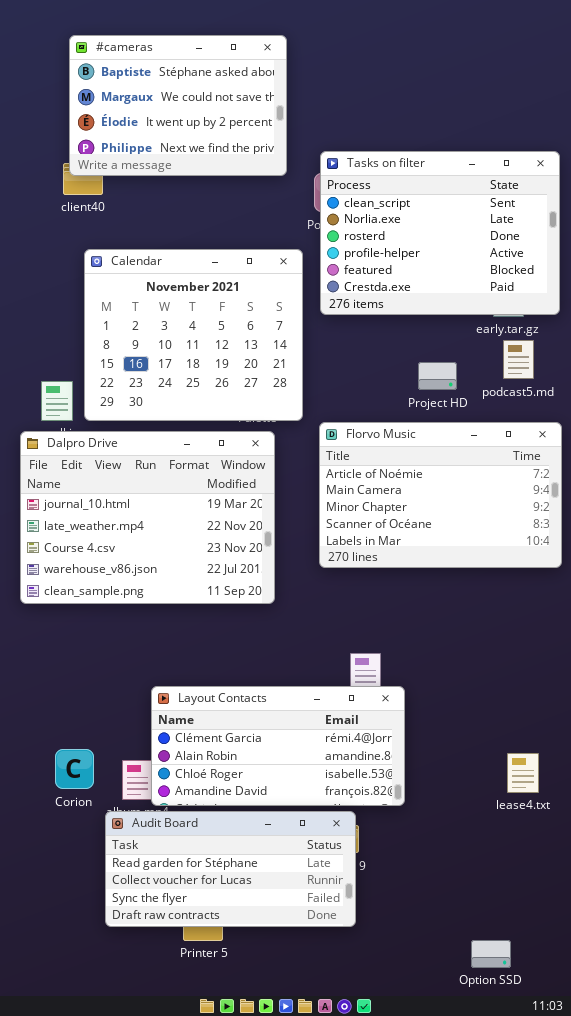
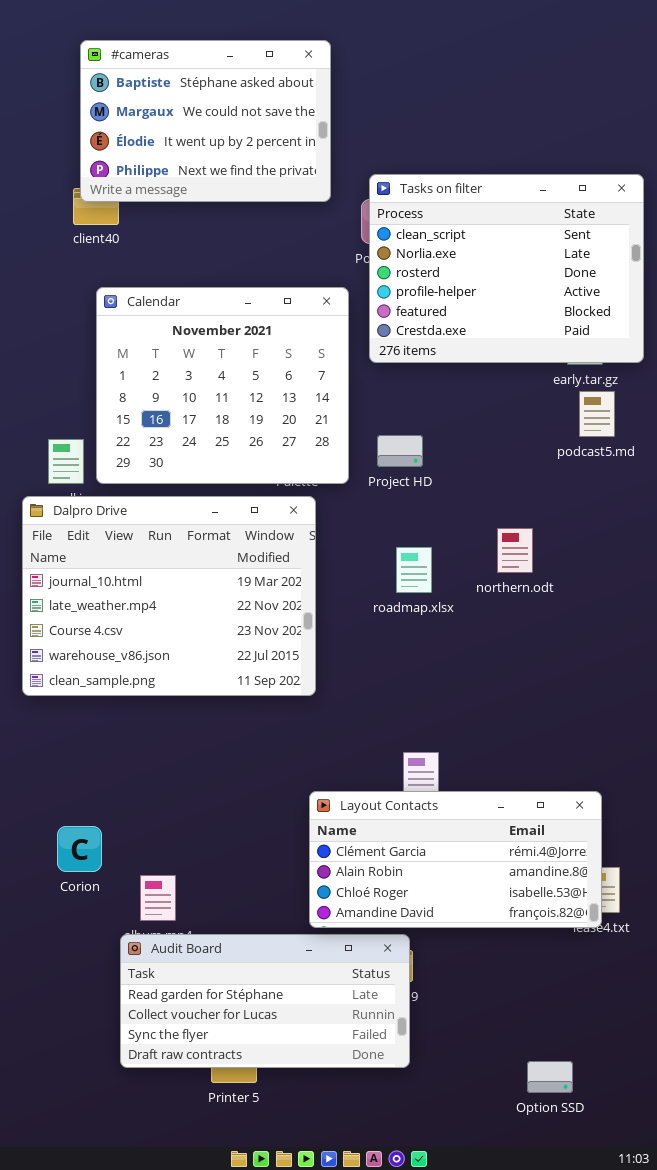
Project HD: [418,362,457,390] -> [377,435,423,467], moved
Florvo Music: [319,422,562,568] -> none, closed
Layout Contacts: [151,686,405,806] -> [309,791,602,928], moved
Corion: [55,749,94,789] -> [57,826,102,872], moved
Option SSD: [471,940,511,968] -> [527,1061,573,1093], moved

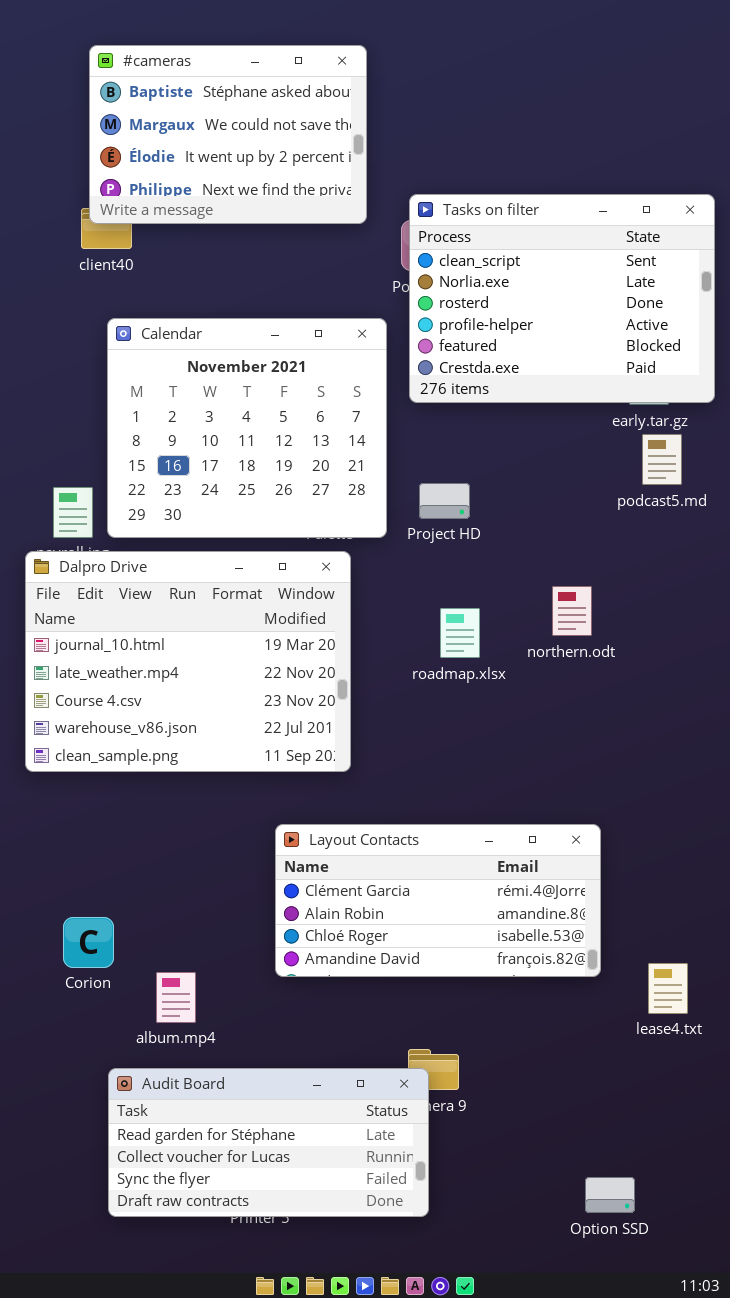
Layout Contacts: [309,791,602,928] -> [275,824,601,977], moved
Audit Board: [120,934,410,1068] -> [108,1068,429,1217], moved

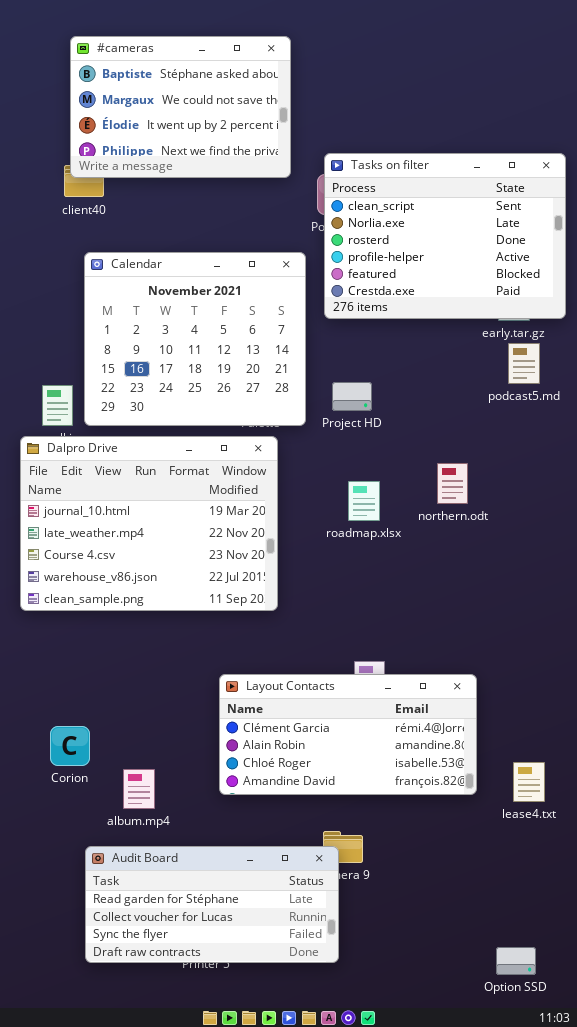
Layout Contacts: [275,824,601,977] -> [219,674,477,795], moved
Option SSD: [585,1177,635,1213] -> [496,947,536,975], moved

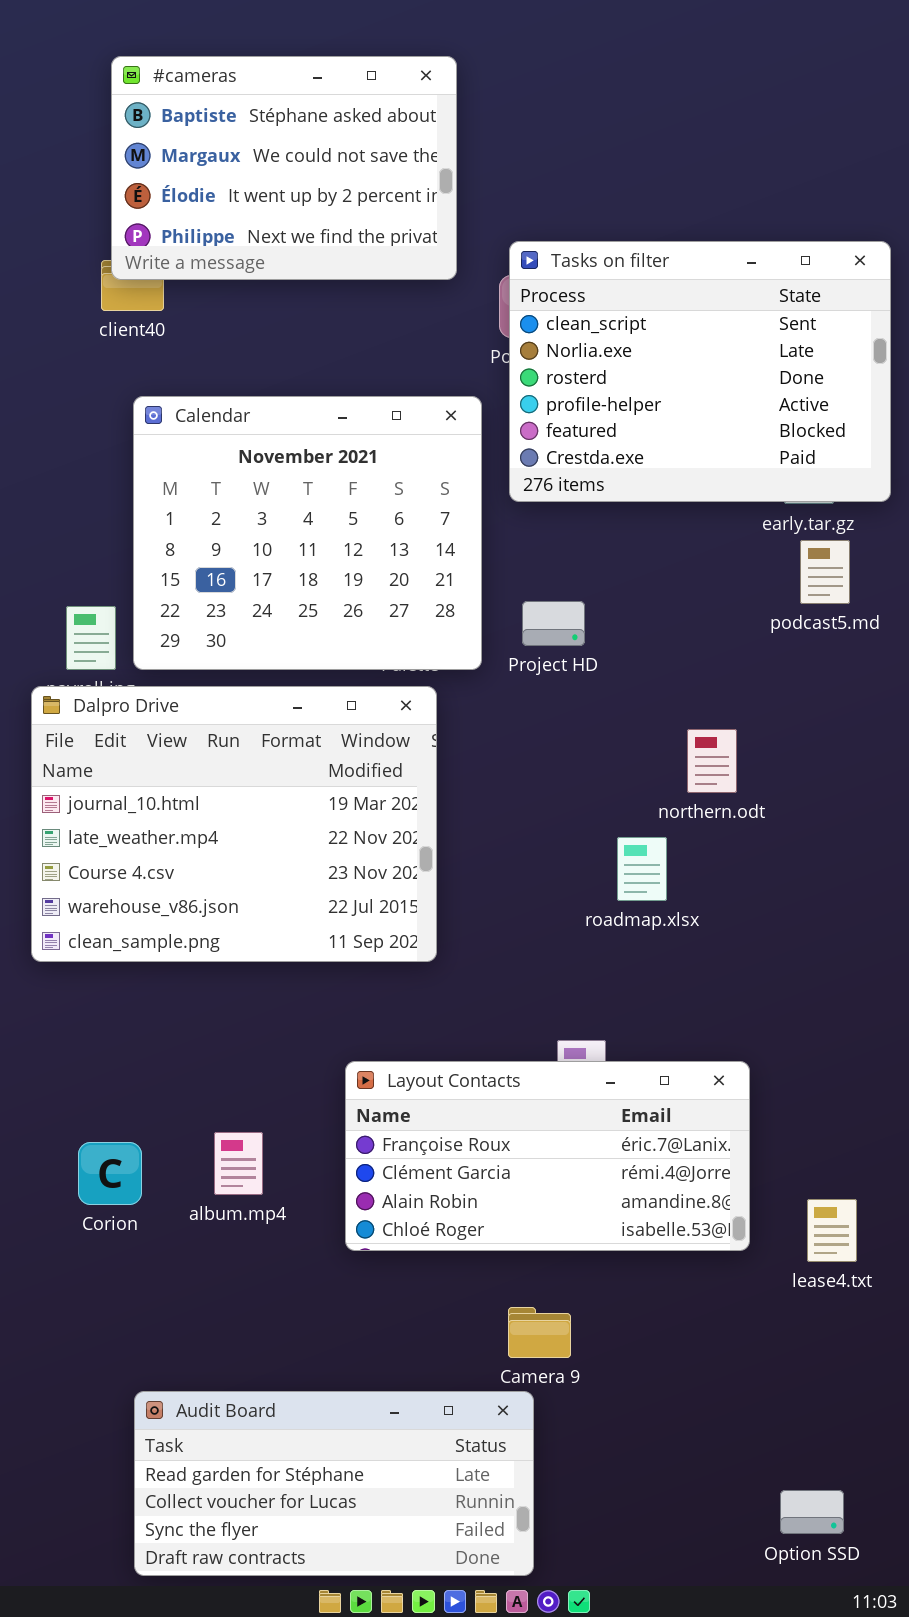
roadmap.xlsx: [348,481,380,521] -> [617,837,667,901], moved
Layout Contacts: [219,674,477,795] -> [345,1061,750,1251], scrolled up 1 row
album.mp4: [123,769,155,809] -> [214,1132,263,1195], moved
Audit Board: [85,846,339,963] -> [134,1391,534,1576], moved

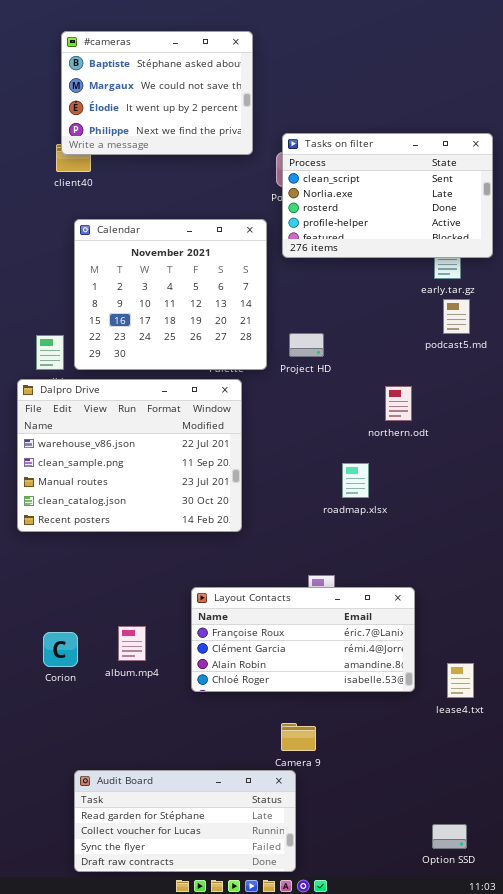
Tasks on filter: [509,241,891,502] -> [282,133,493,258], resized
Dalpro Drive: [31,686,437,962] -> [17,379,242,532], scrolled down 3 rows
northern.odt: [687,729,737,793] -> [385,386,412,421], moved

